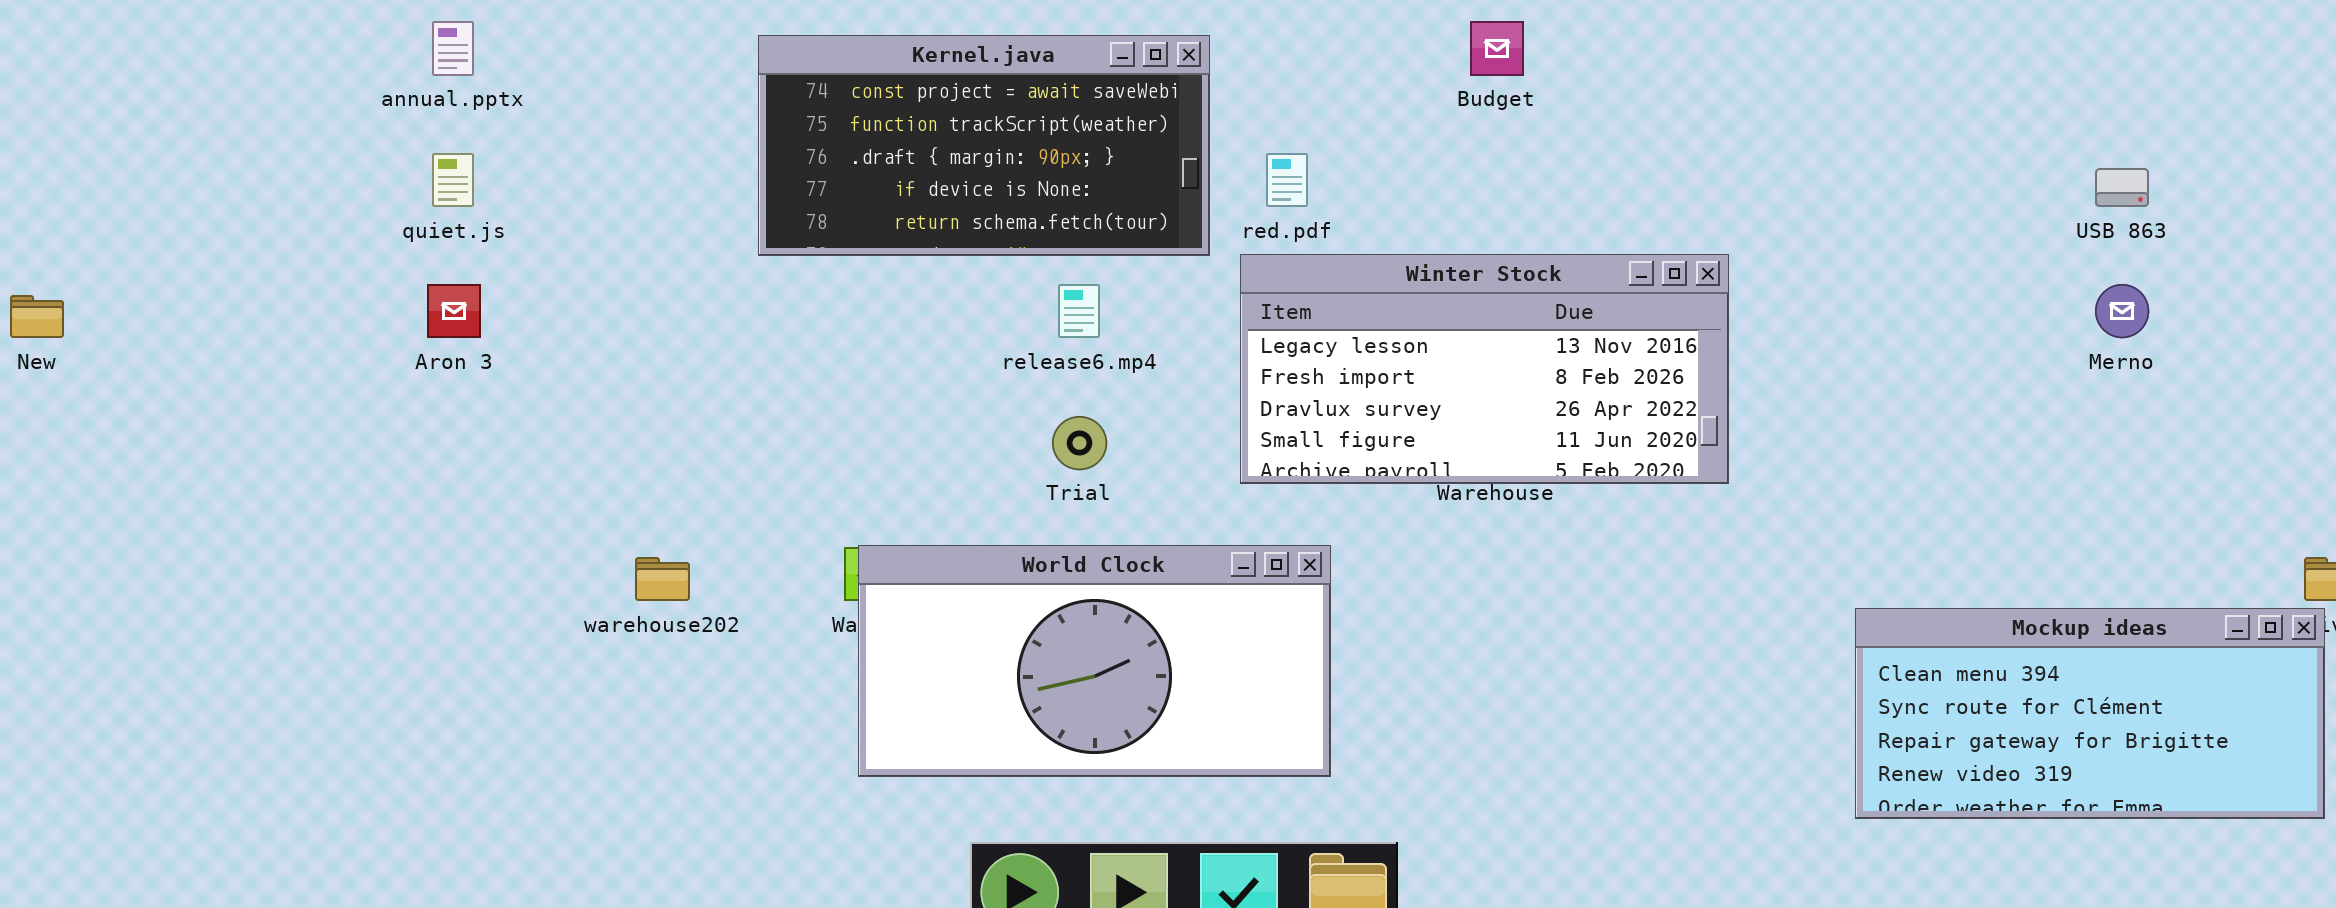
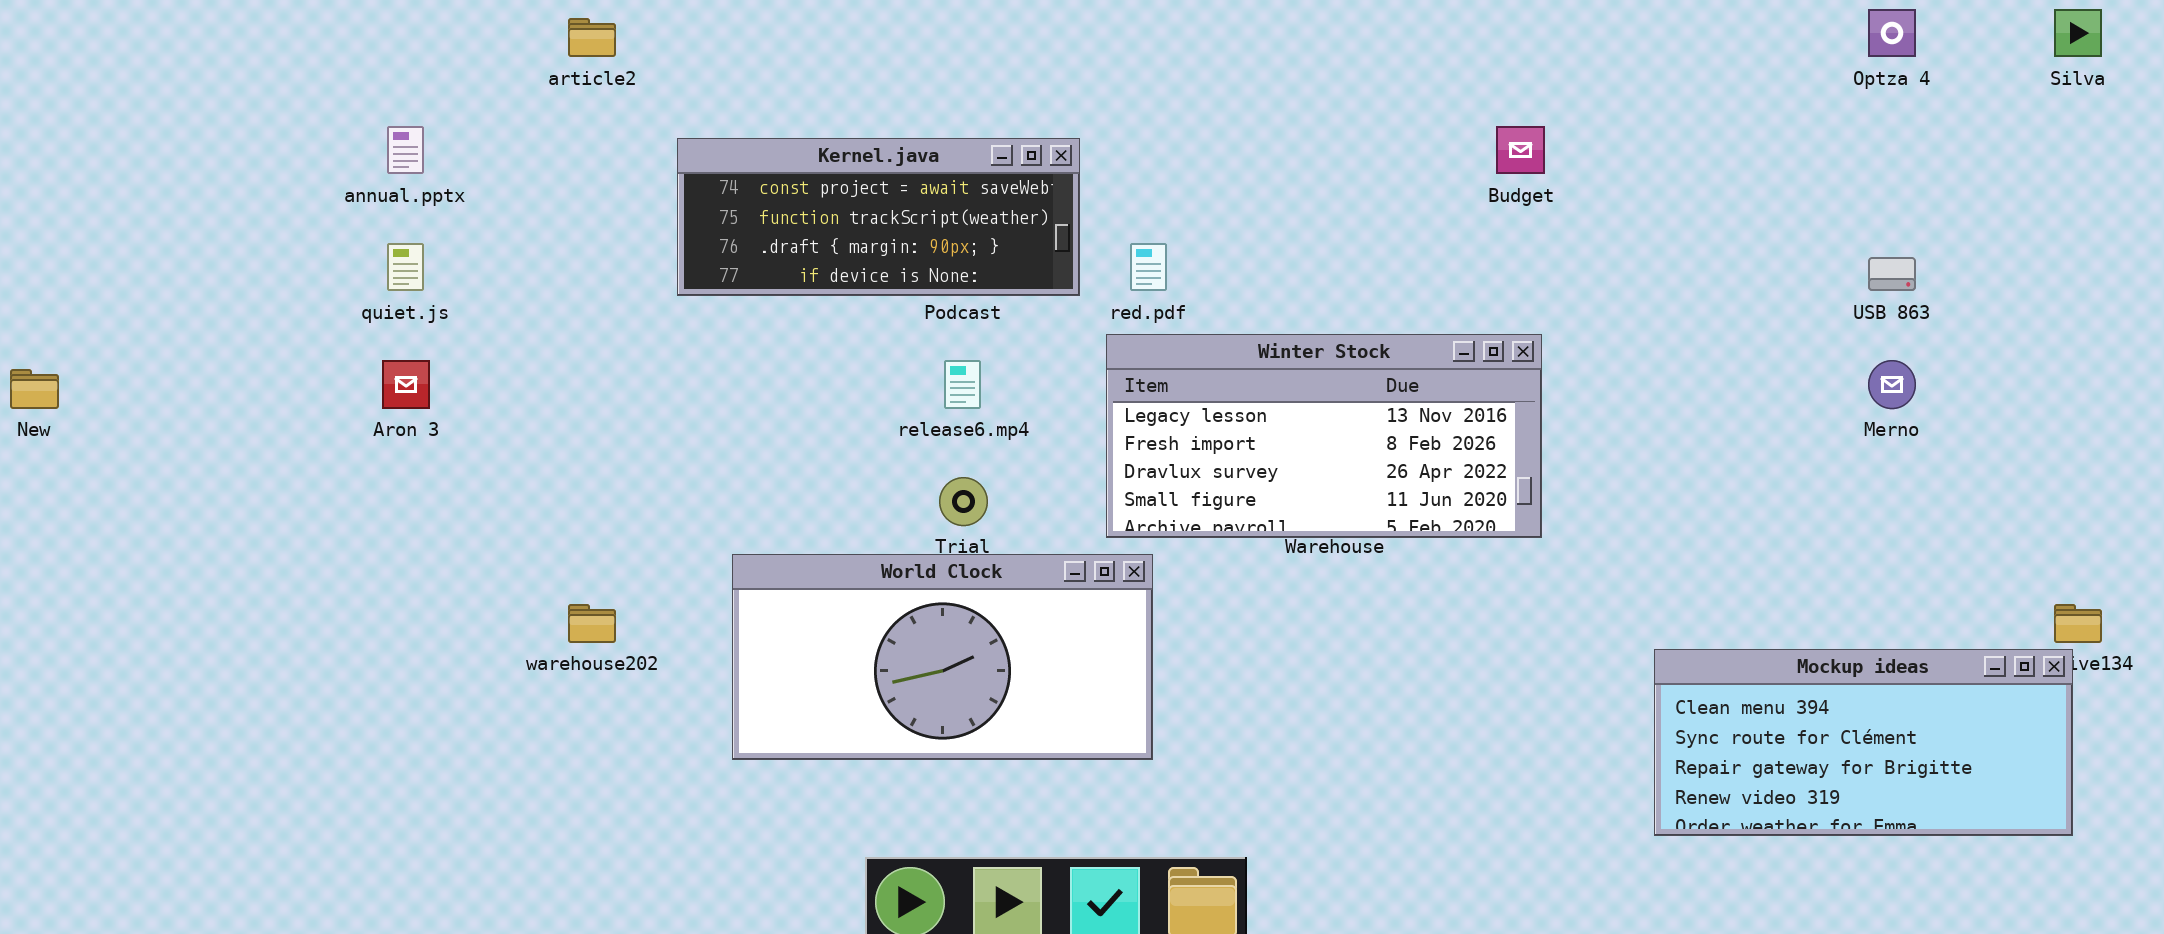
Budget: [1470,21,1524,76] -> [1496,126,1545,174], moved
Kernel.java: [758,35,1210,256] -> [677,138,1080,296], resized
World Clock: [858,545,1331,777] -> [732,554,1153,760], moved

